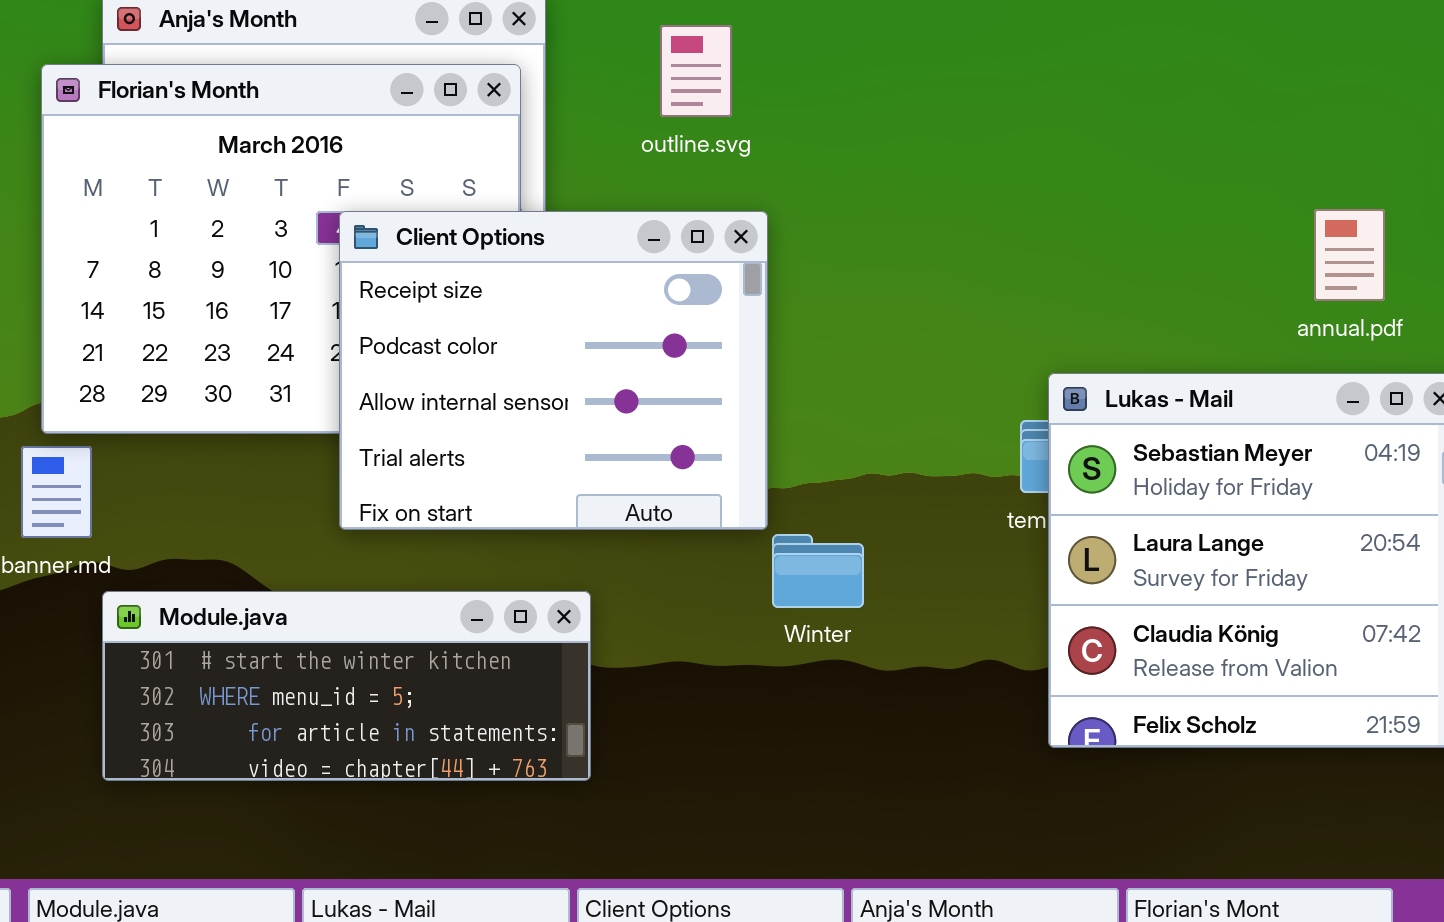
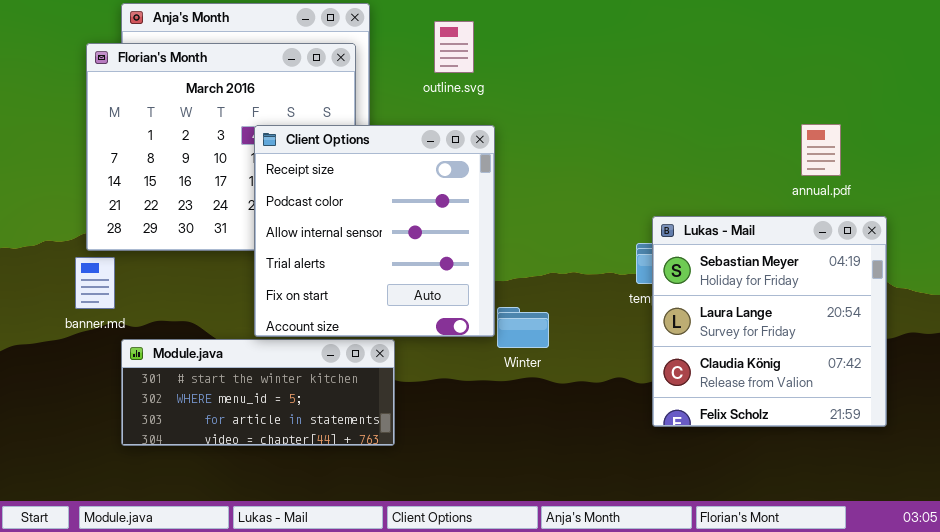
Client Options: [339,211,768,530] -> [254,125,495,337], resized

